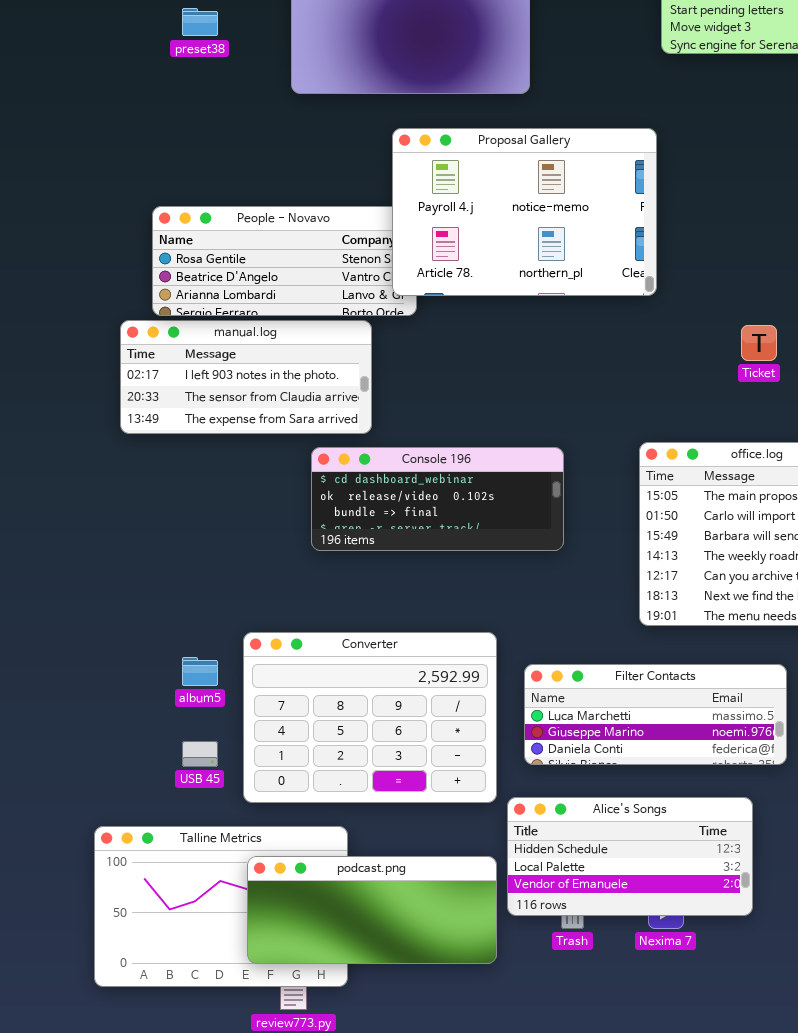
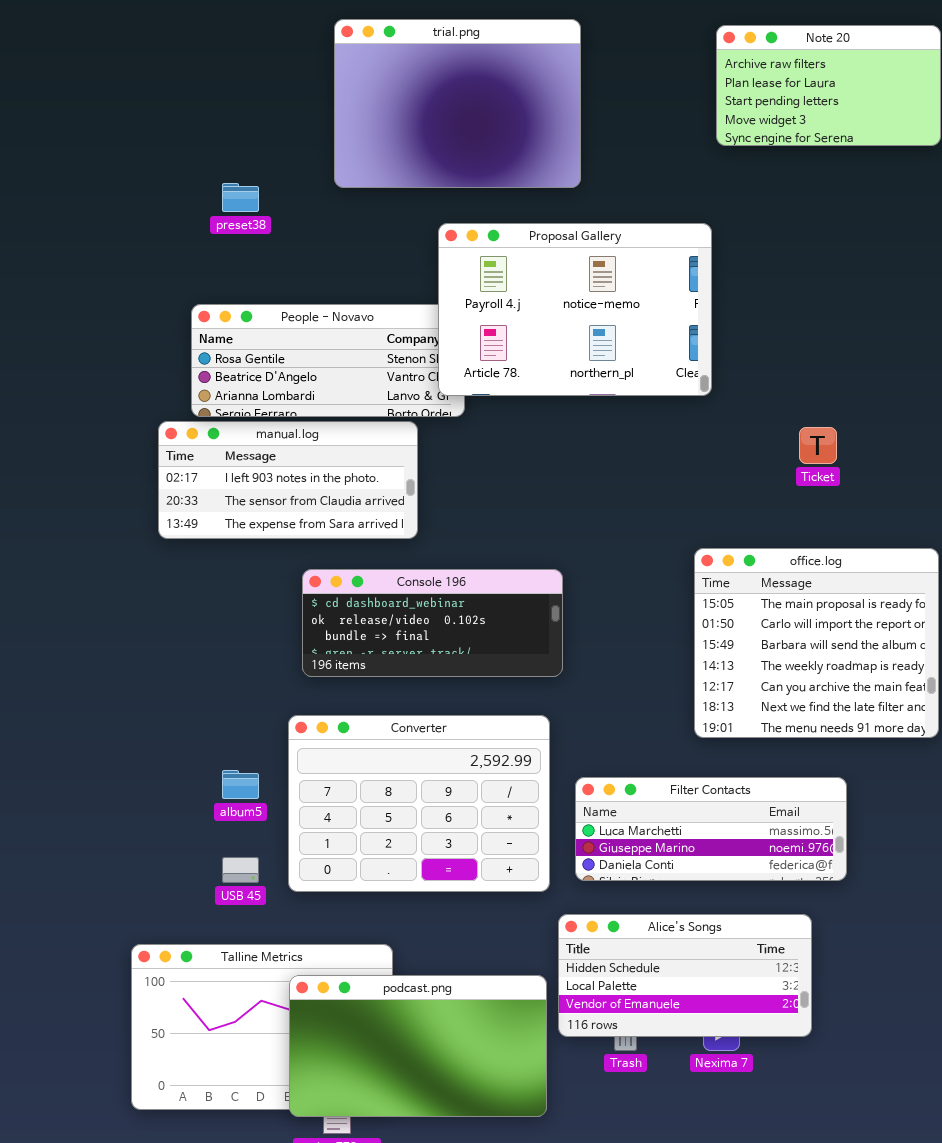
preset38: [182,8,218,36] -> [222,183,259,212], moved
Console 196: [311,447,564,551] -> [302,569,563,677], moved
Converter: [243,632,497,803] -> [288,715,550,892], moved
podcast.png: [247,856,497,964] -> [289,975,547,1117], resized

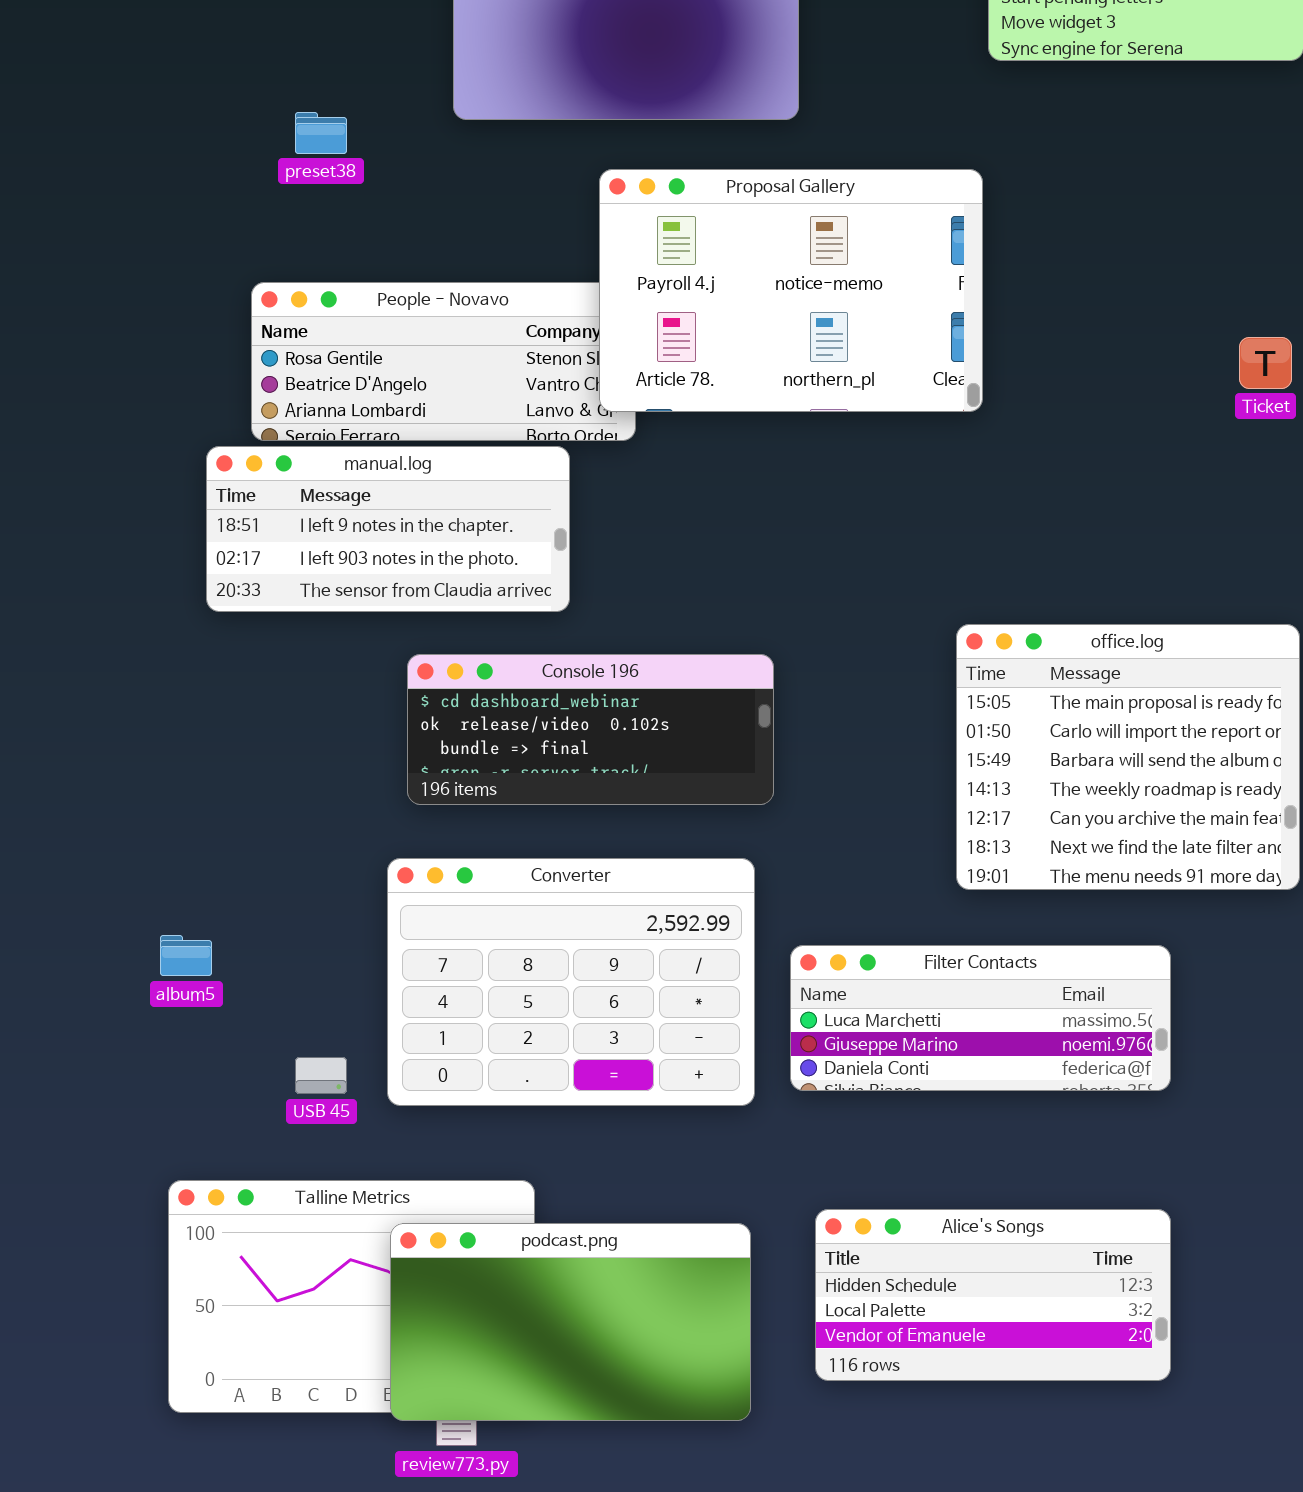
manual.log: [158,421,418,539] -> [206,446,570,612], scrolled up 1 row
Ticket: [799,427,837,464] -> [1239,337,1292,389], moved
album5: [222,770,259,799] -> [160,935,212,976], moved
Alice's Songs: [558,914,812,1037] -> [815,1209,1171,1381], moved

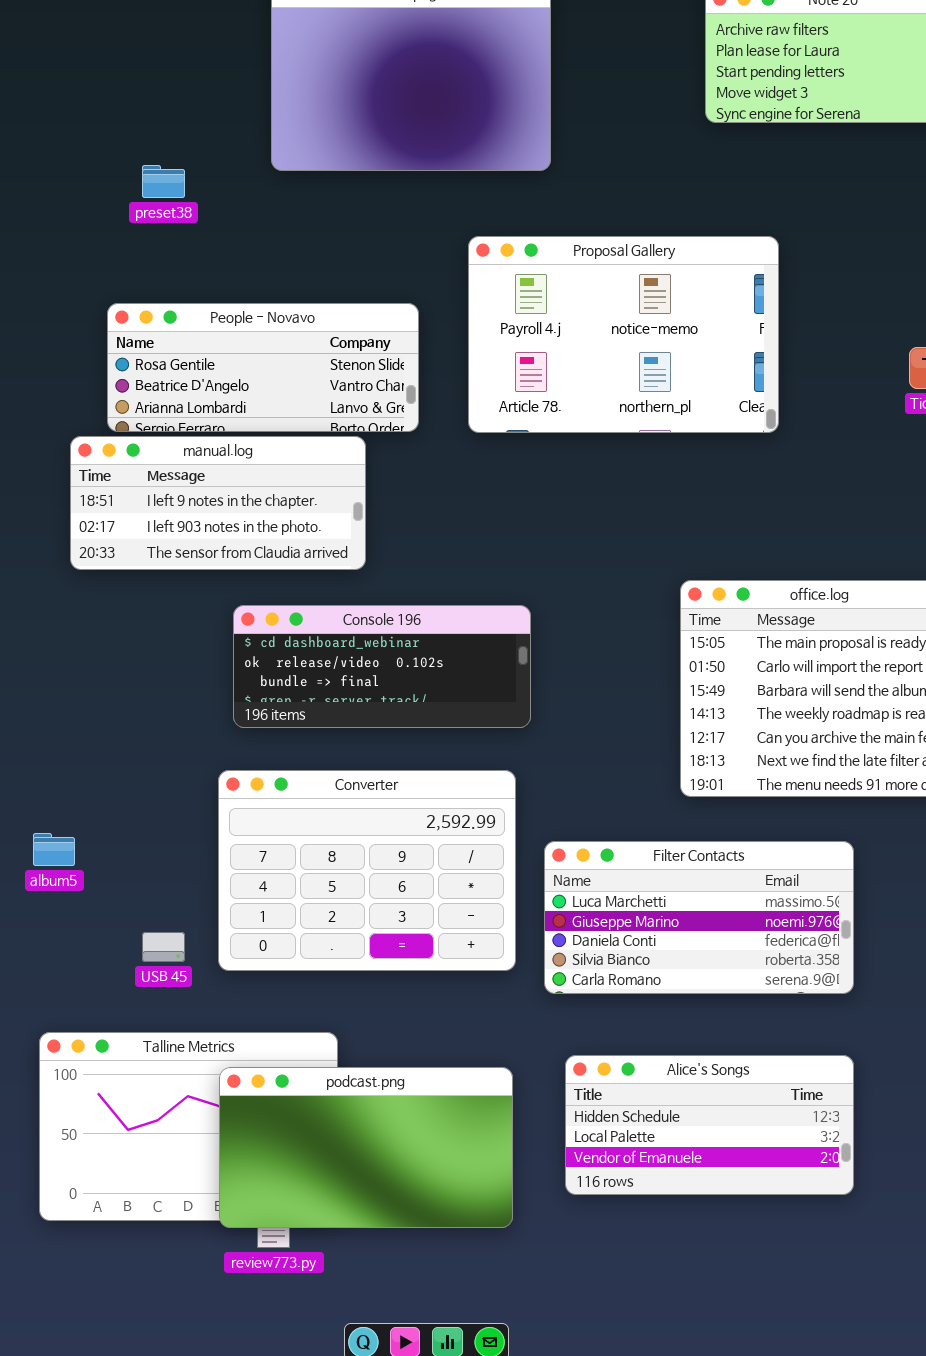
Proposal Gallery: [599,169,983,412] -> [468,236,779,433], moved
Filter Contacts: [790,945,1171,1091] -> [544,841,854,994], resized

